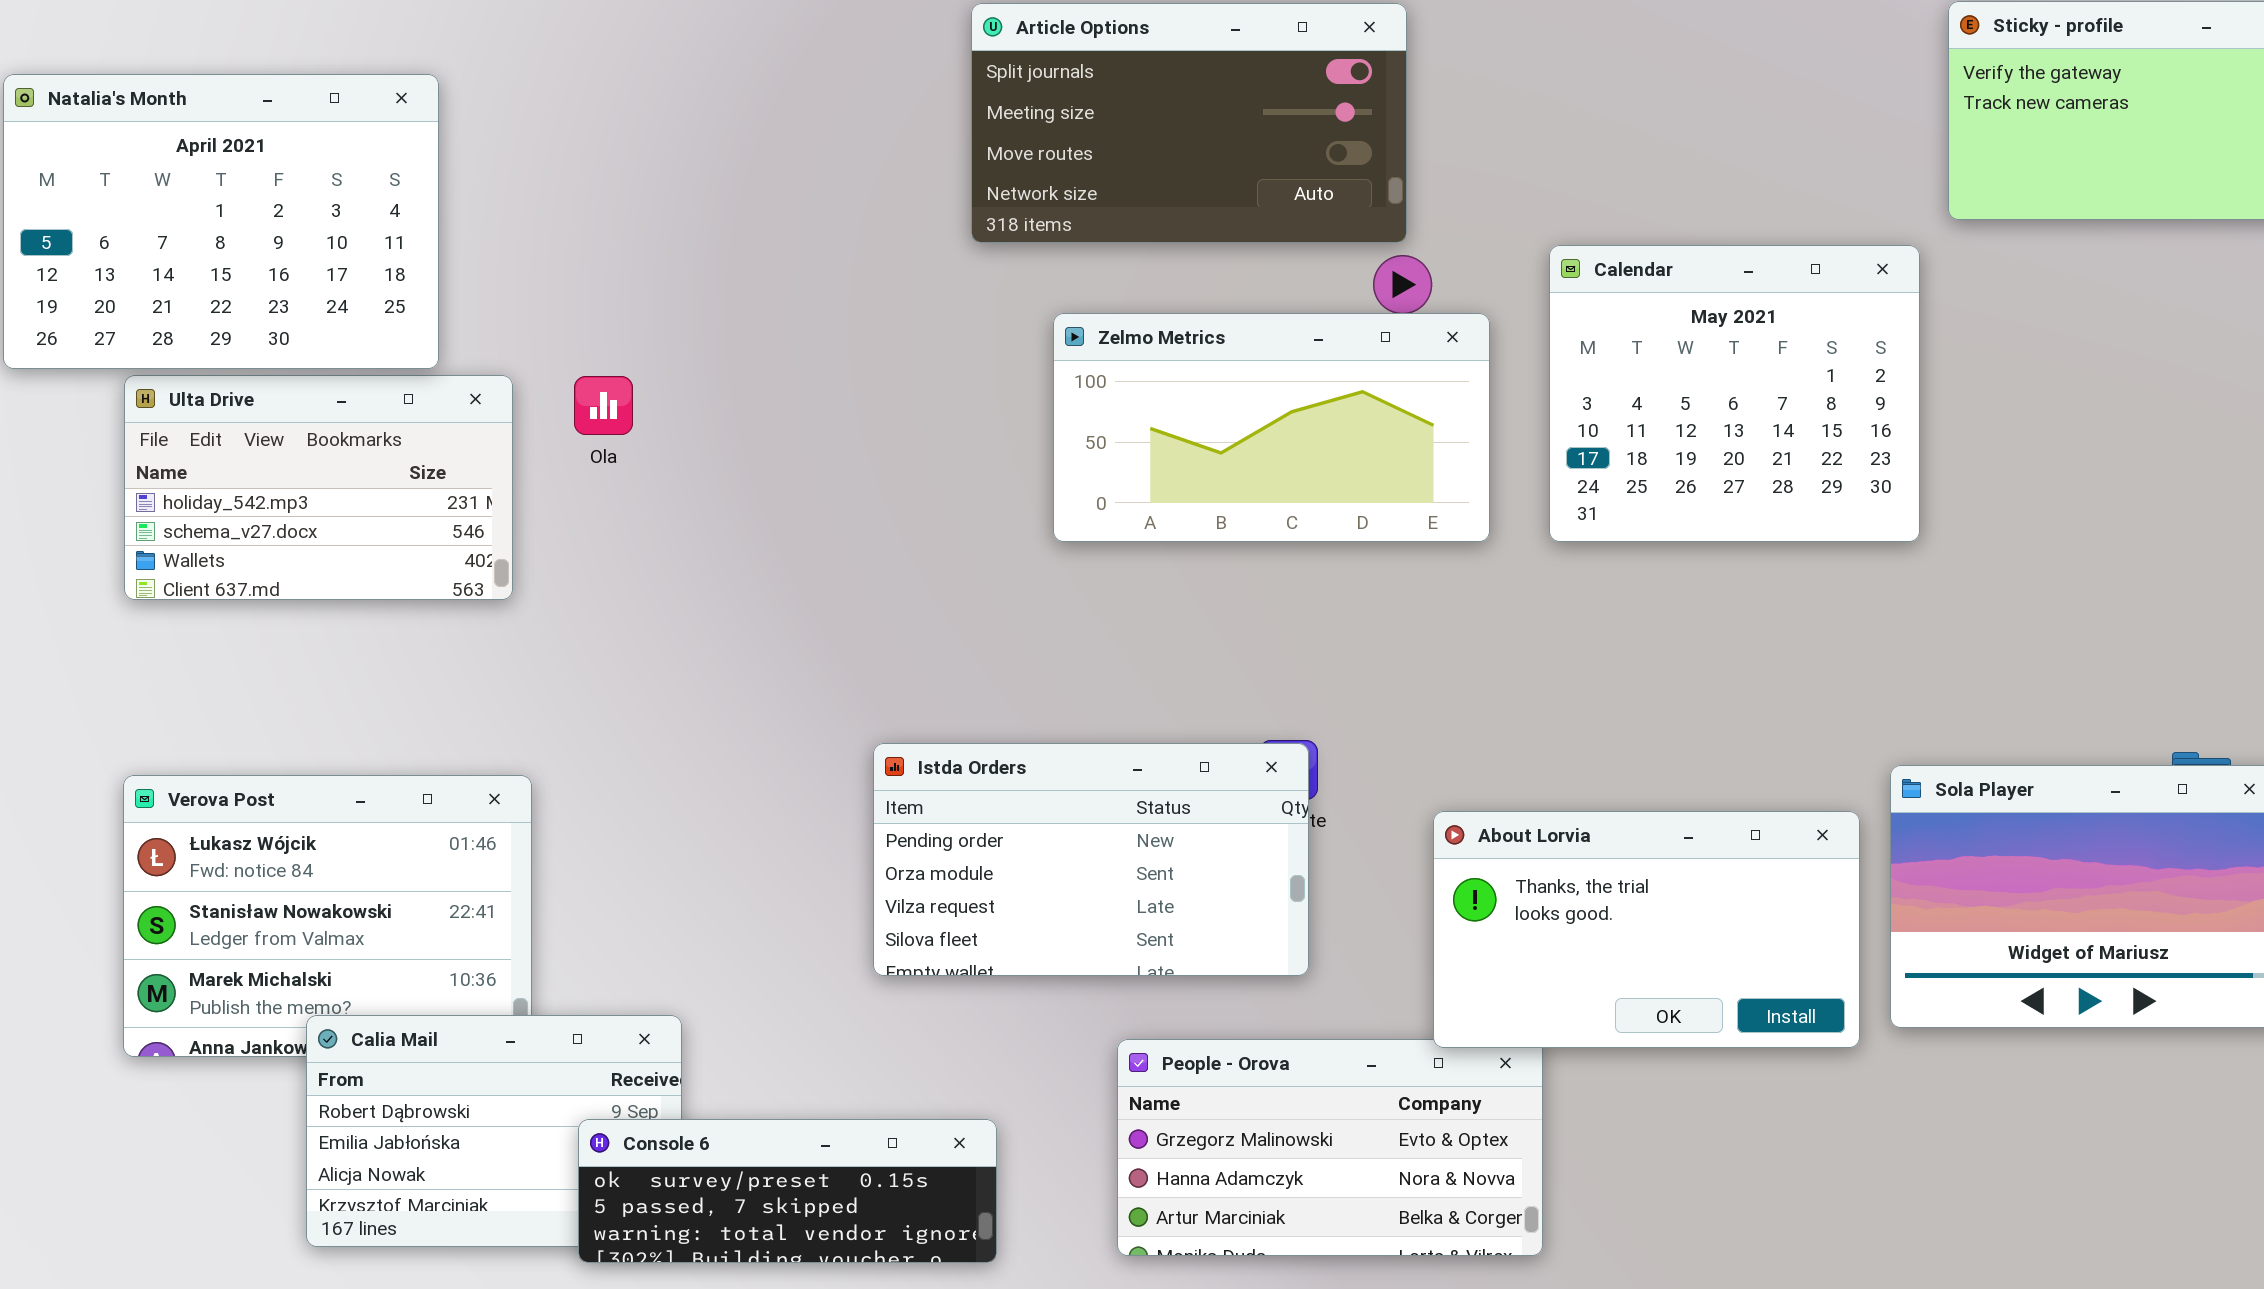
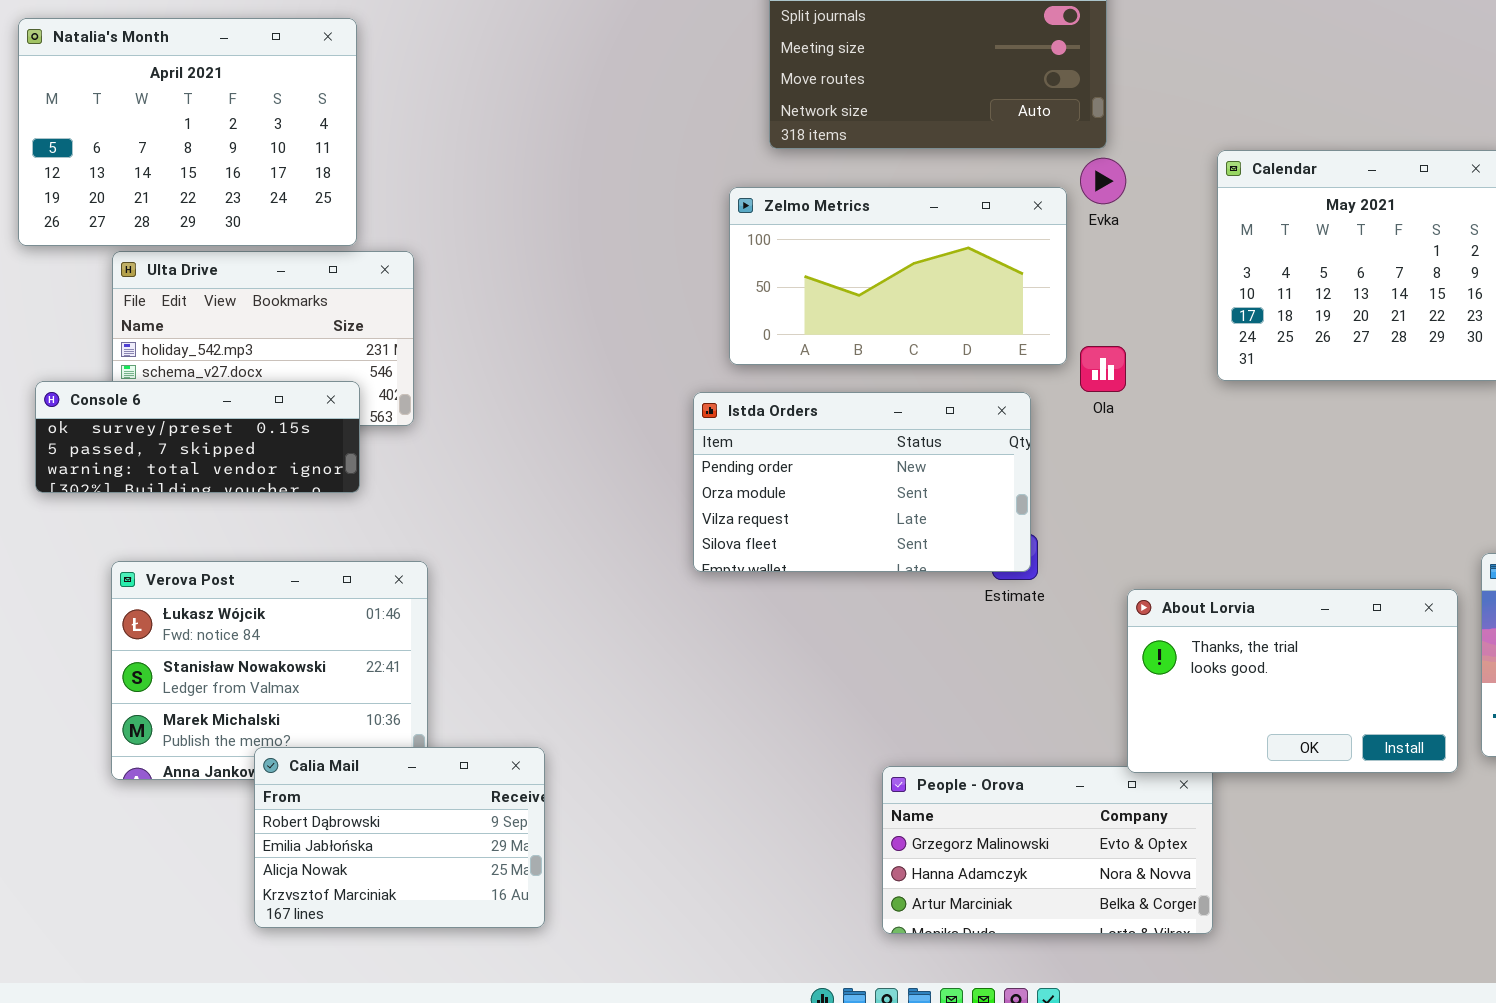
Zelmo Metrics: [1053,313,1490,542] -> [729,187,1067,365], moved
Ola: [574,376,633,435] -> [1080,346,1126,392], moved
Istda Orders: [873,743,1309,976] -> [693,392,1031,572], moved
Console 6: [578,1119,997,1263] -> [35,381,360,493], moved

